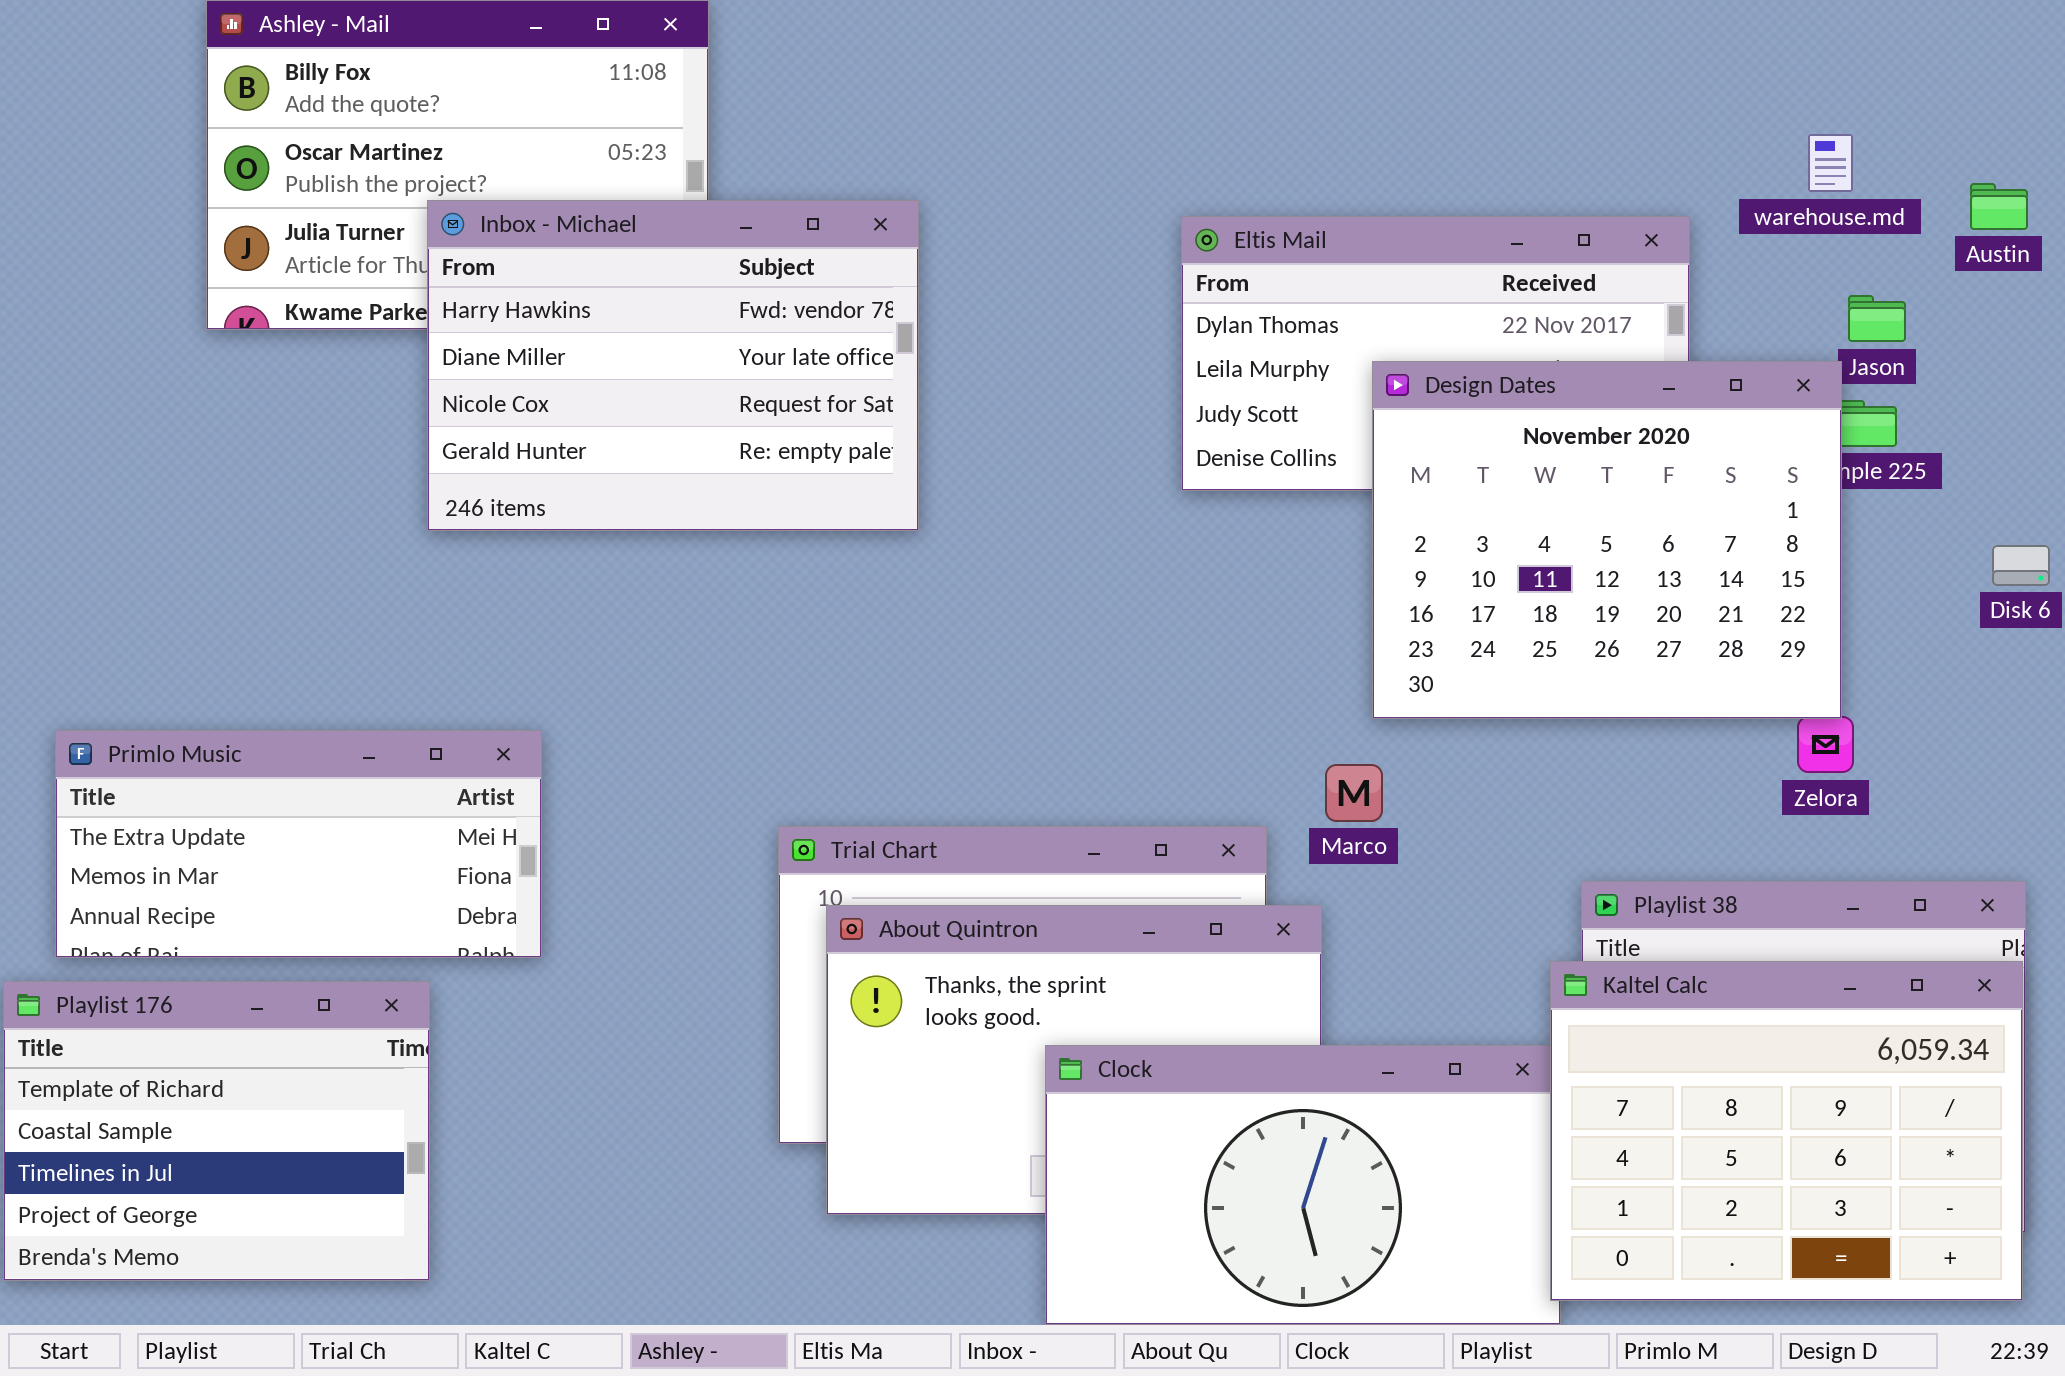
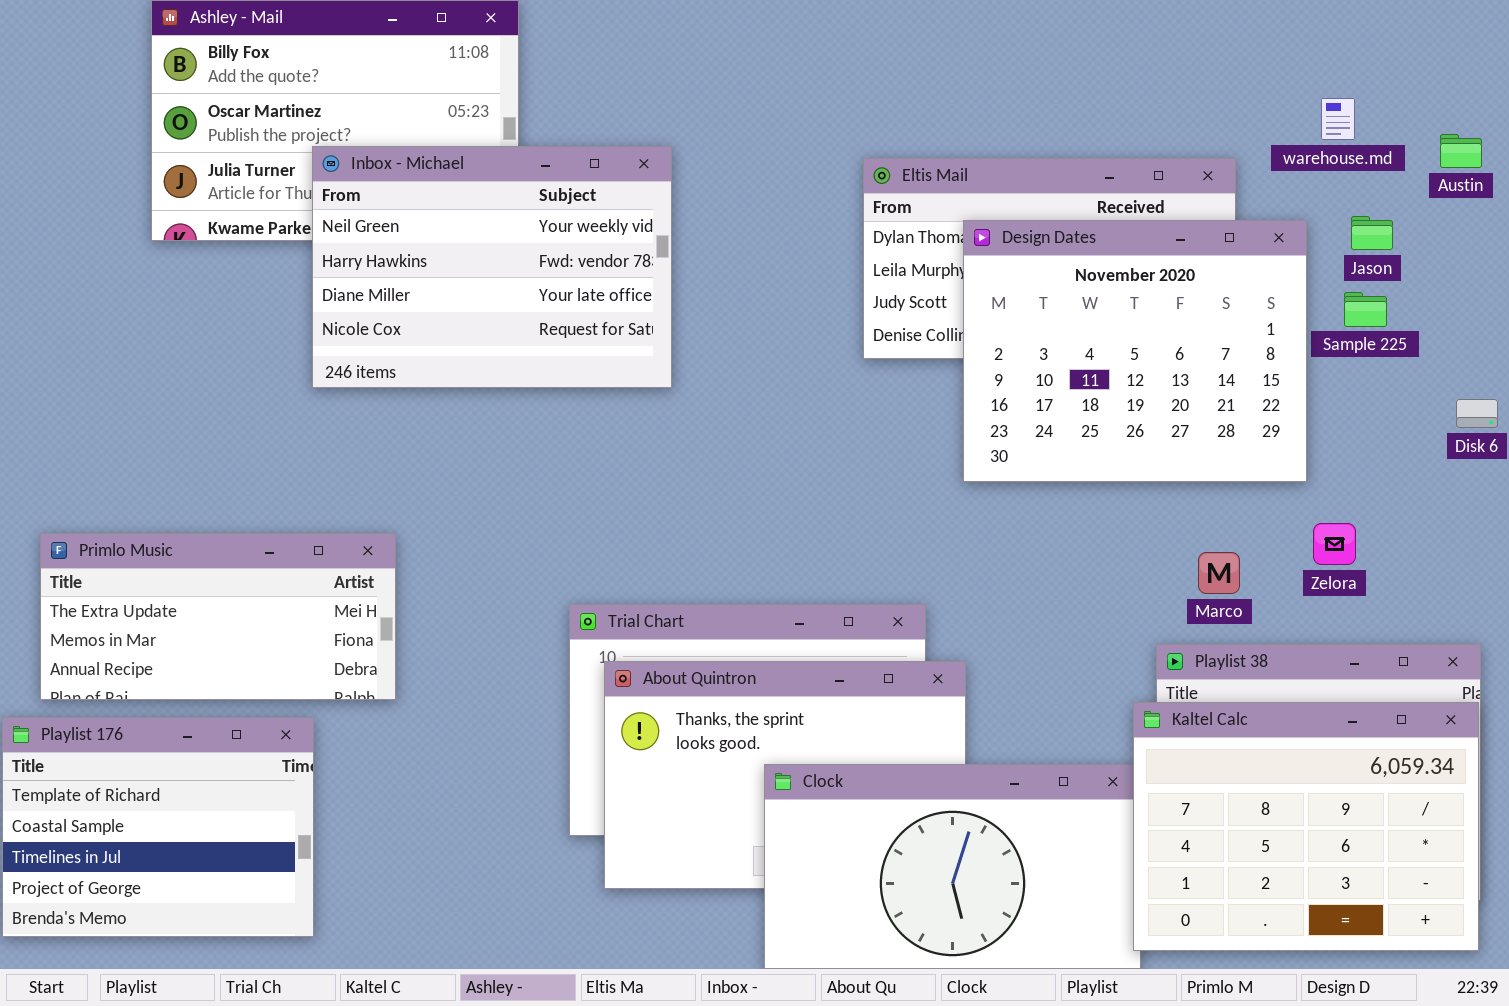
Inbox - Michael: [427,200,919,531] -> [312,146,672,388], scrolled up 1 row
Design Dates: [1372,361,1842,719] -> [963,220,1307,482], moved
Marco: [1325,764,1383,822] -> [1198,552,1240,594], moved

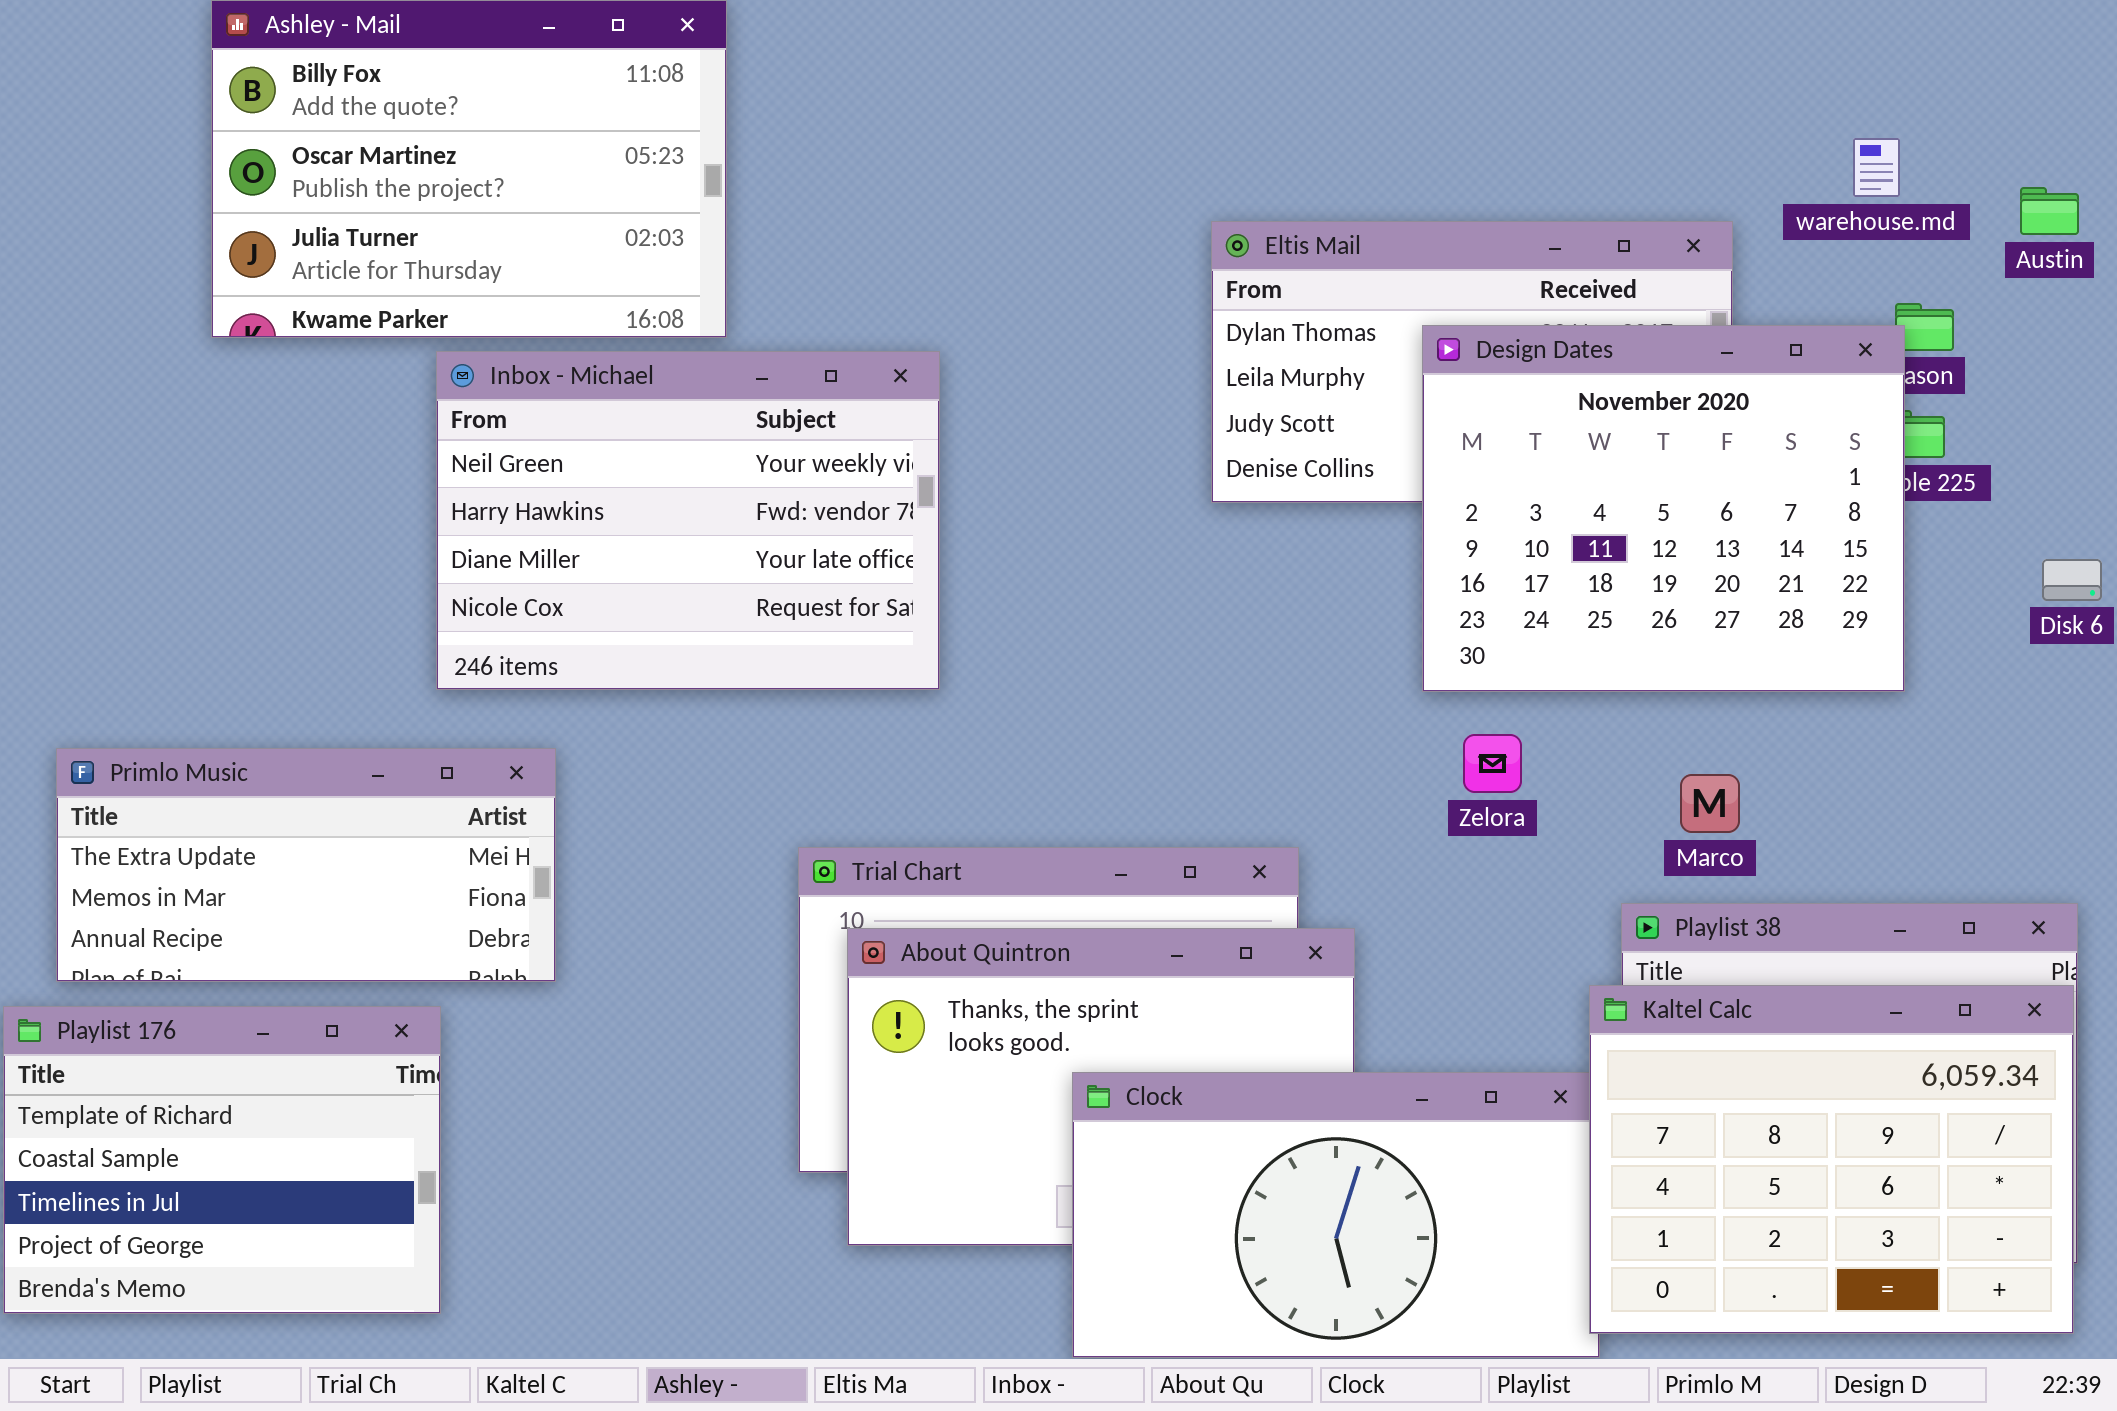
Inbox - Michael: [312,146,672,388] -> [436,351,940,690], moved
Design Dates: [963,220,1307,482] -> [1422,325,1905,692], moved
Zelora: [1313,523,1356,565] -> [1463,734,1522,793], moved

